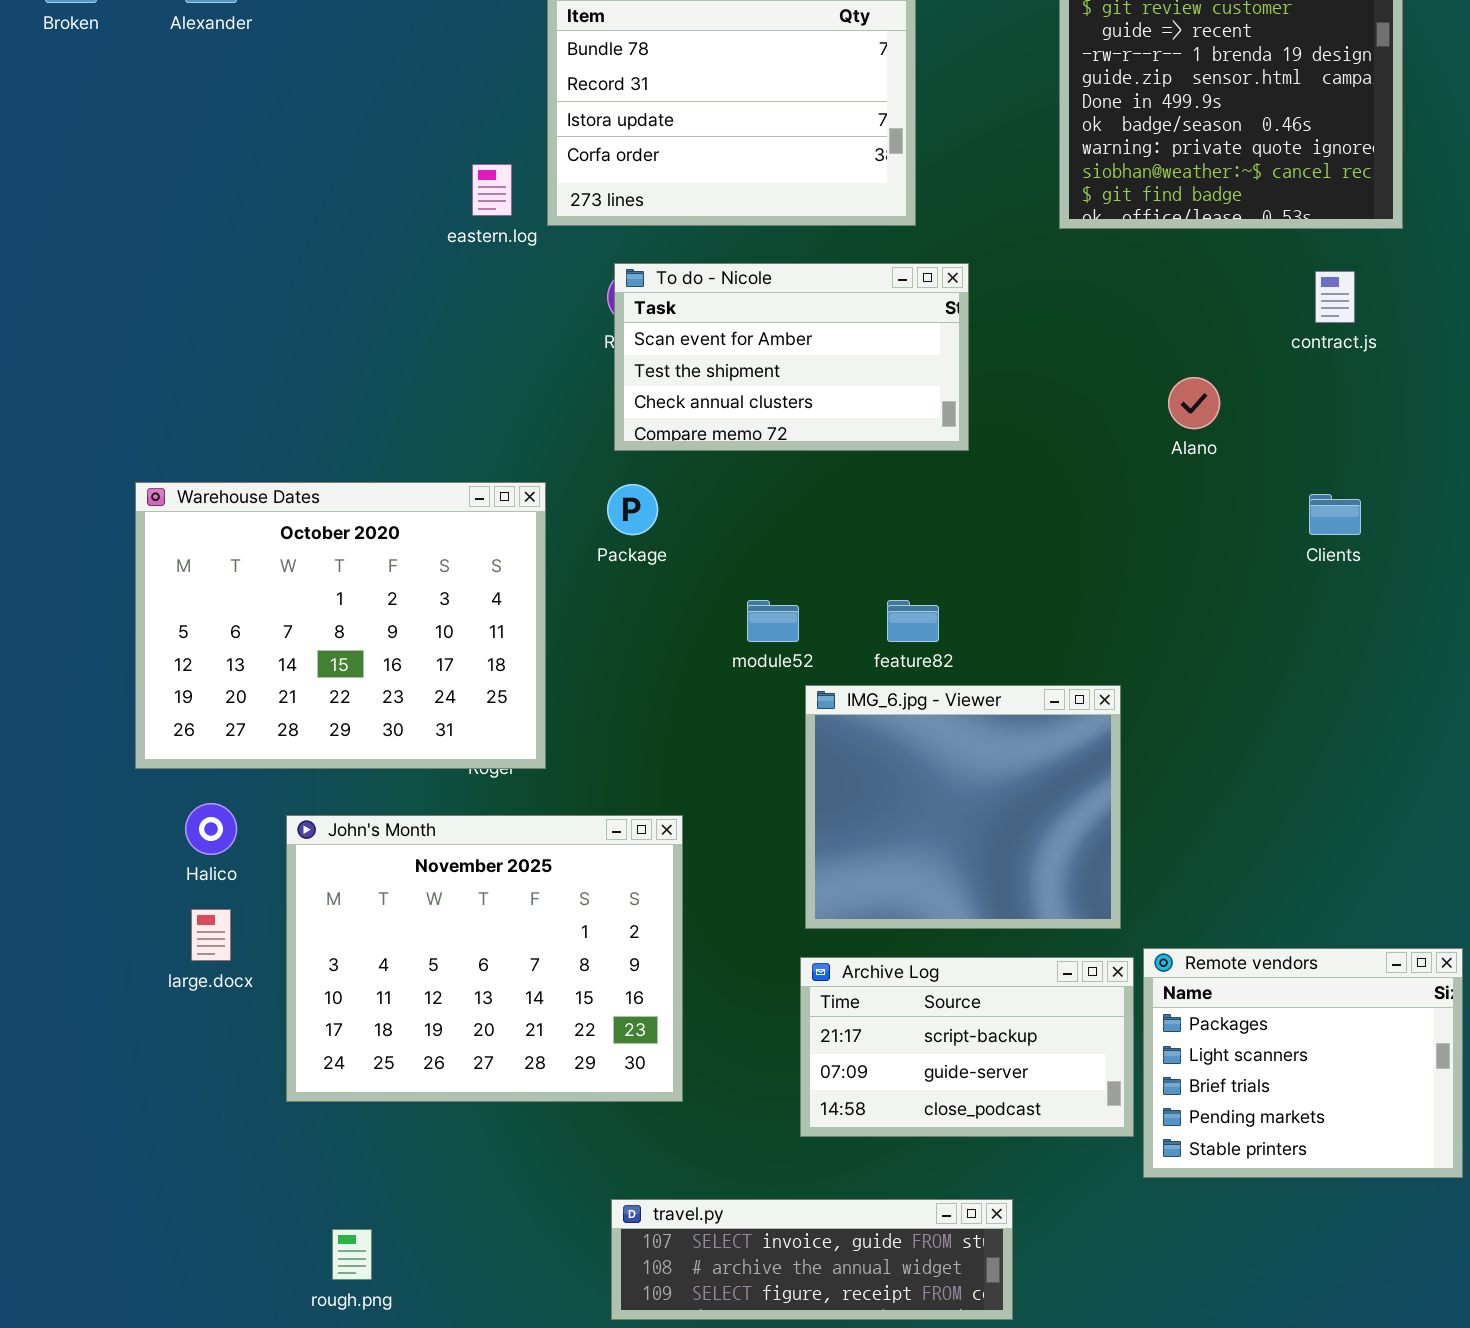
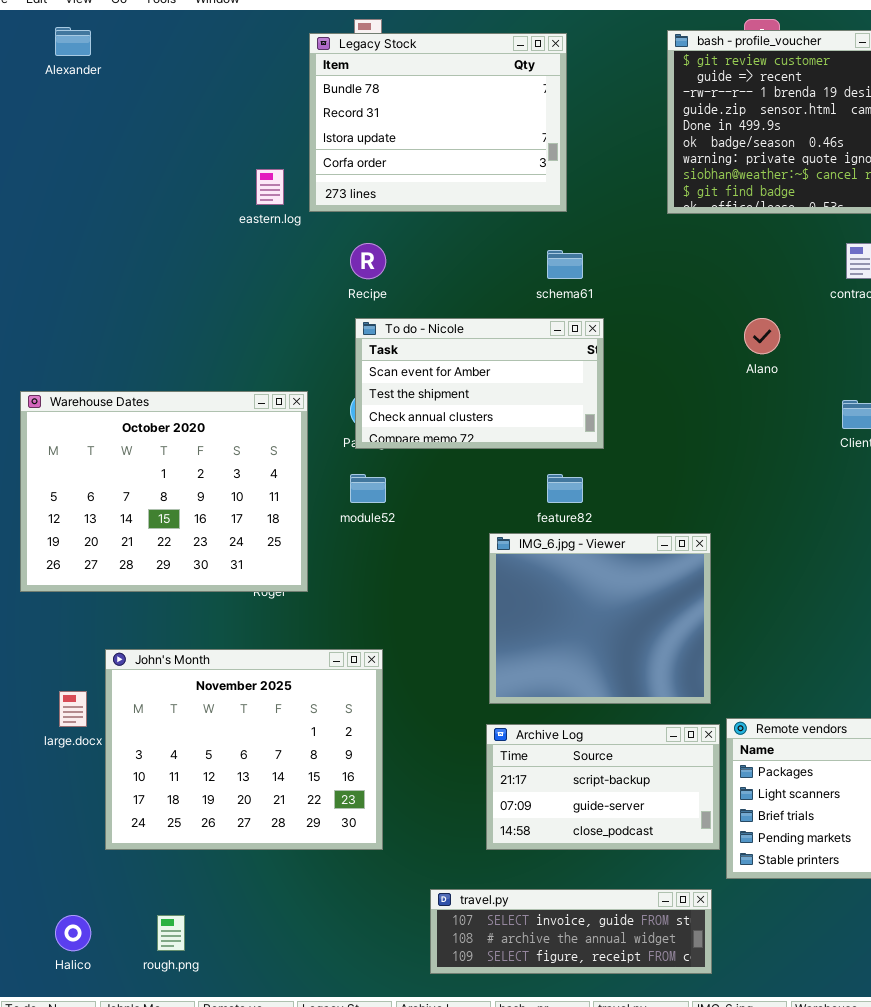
To do - Nicole: [614,263,969,451] -> [355,318,604,449], moved
module52: [747,600,799,642] -> [350,474,386,503], moved
Halico: [185,803,237,855] -> [55,915,91,951], moved
John's Month: [286,815,683,1102] -> [105,649,383,850], moved
travel.py: [611,1199,1013,1320] -> [430,889,712,974], moved

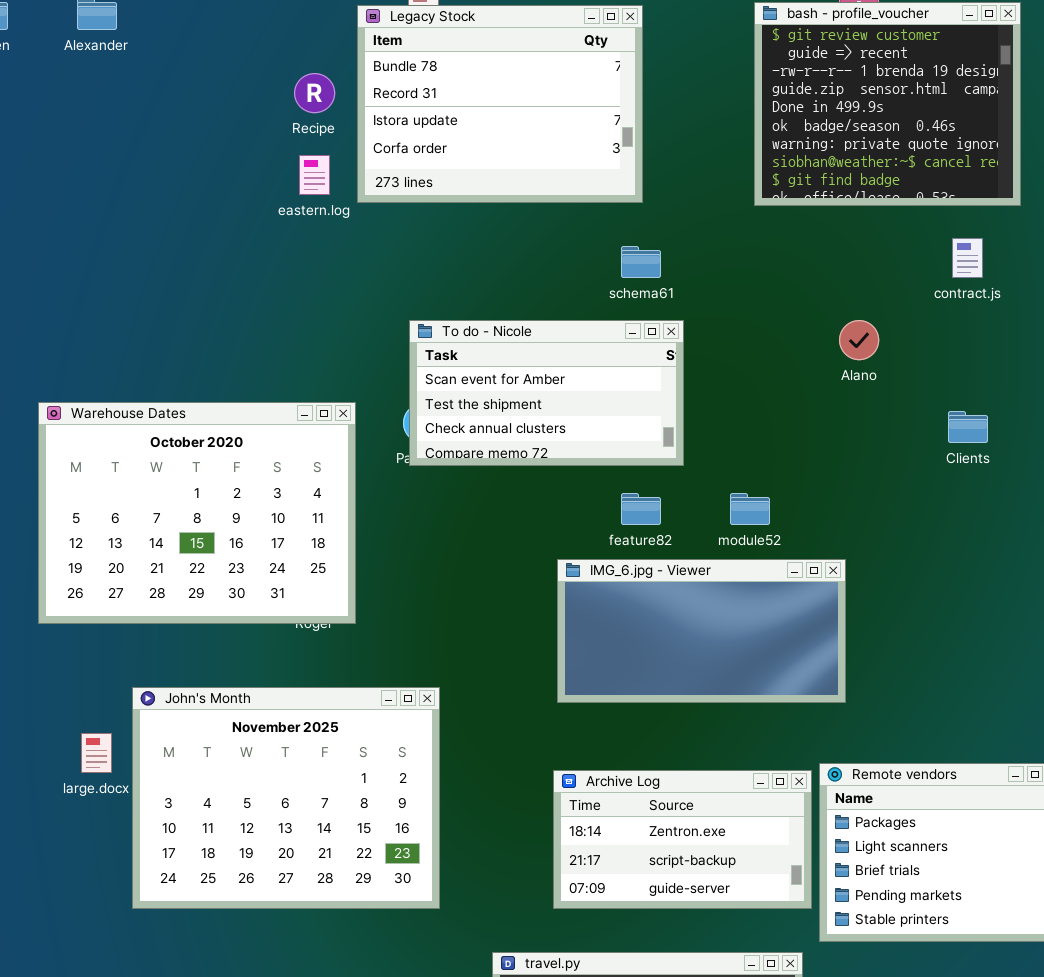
Recipe: [350,243,386,279] -> [294,73,335,113], moved
module52: [350,474,386,503] -> [730,493,770,525], moved
IMG_6.jpg - Viewer: [489,533,711,704] -> [557,559,846,703], resized
Archive Log: [486,724,720,850] -> [553,770,812,909], scrolled up 1 row

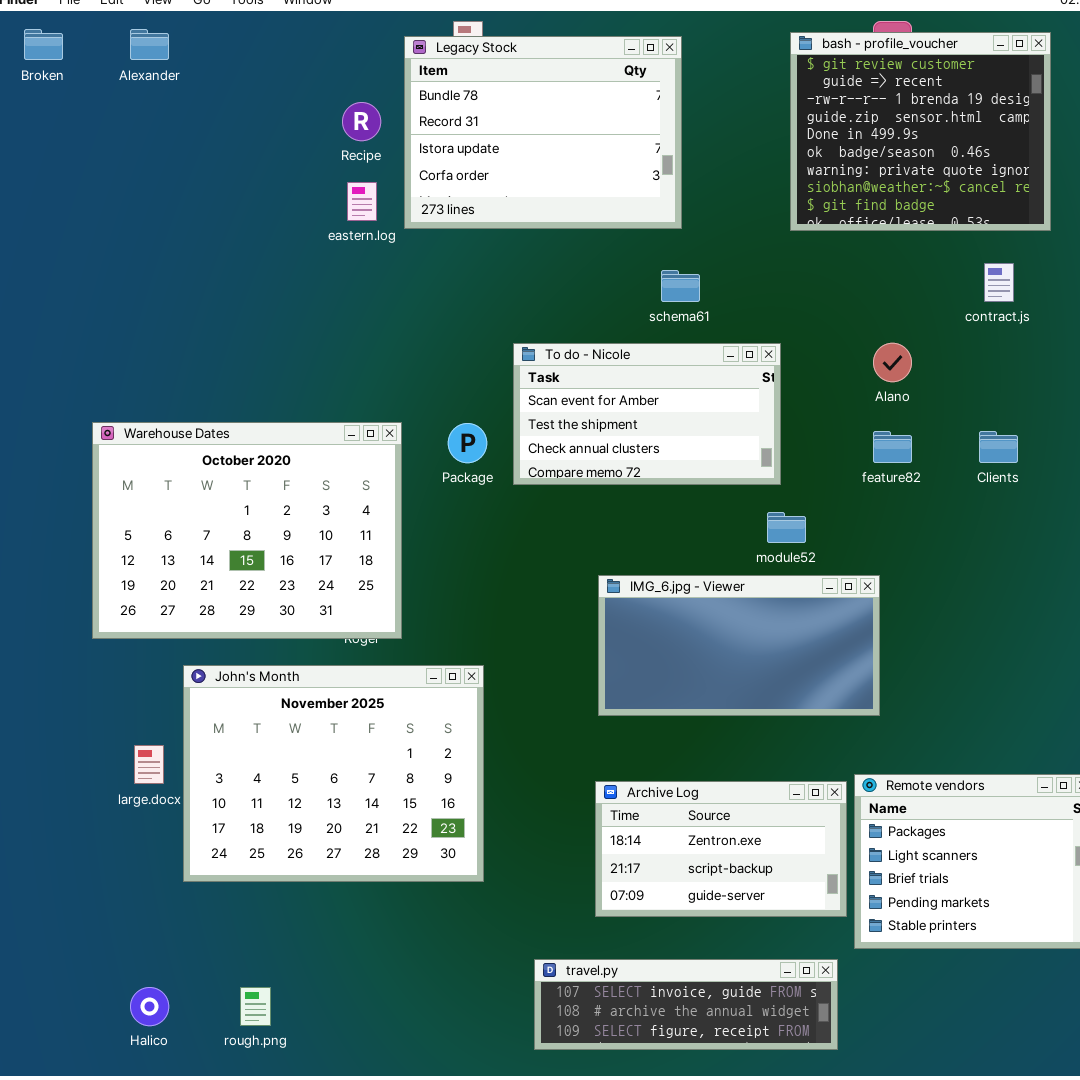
To do - Nicole: [409,320,684,466] -> [513,343,781,485], moved
feature82: [621,493,661,525] -> [873,431,912,463], moved
John's Month: [132,687,440,909] -> [183,665,484,882], moved

